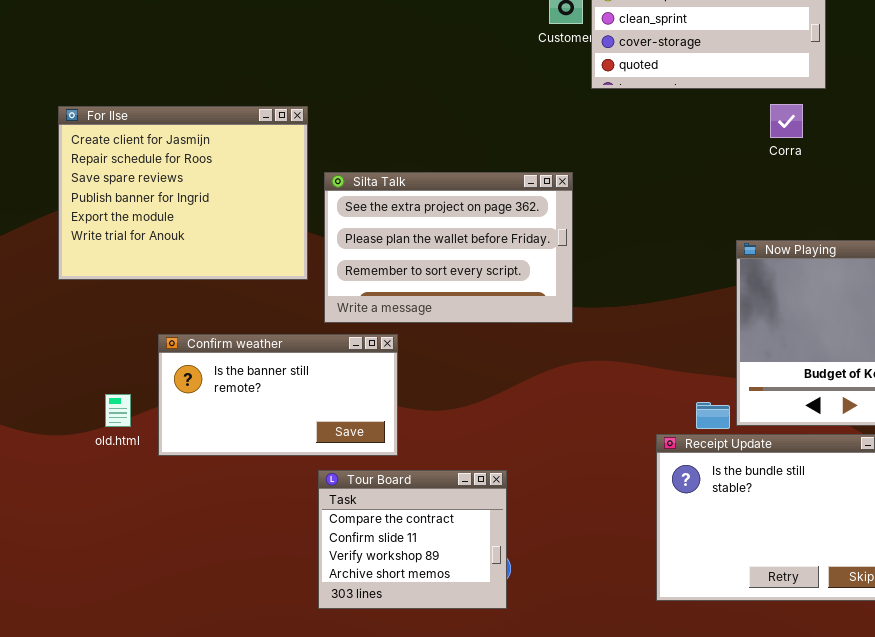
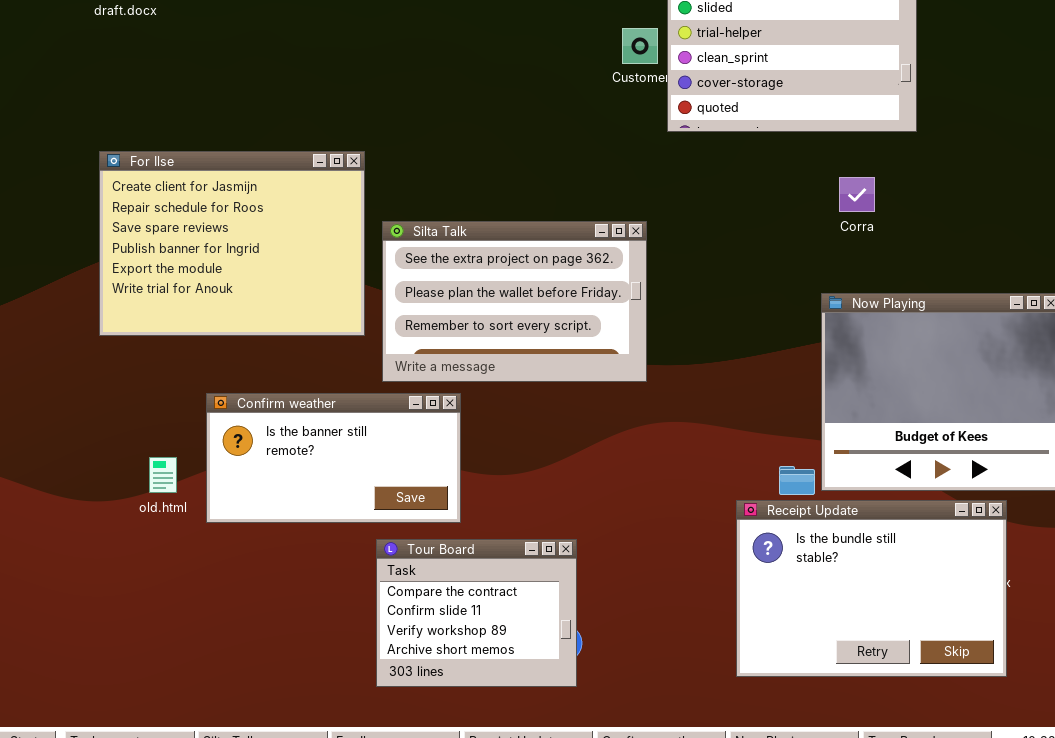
Corra: [770,104,803,138] -> [839,177,875,212], moved

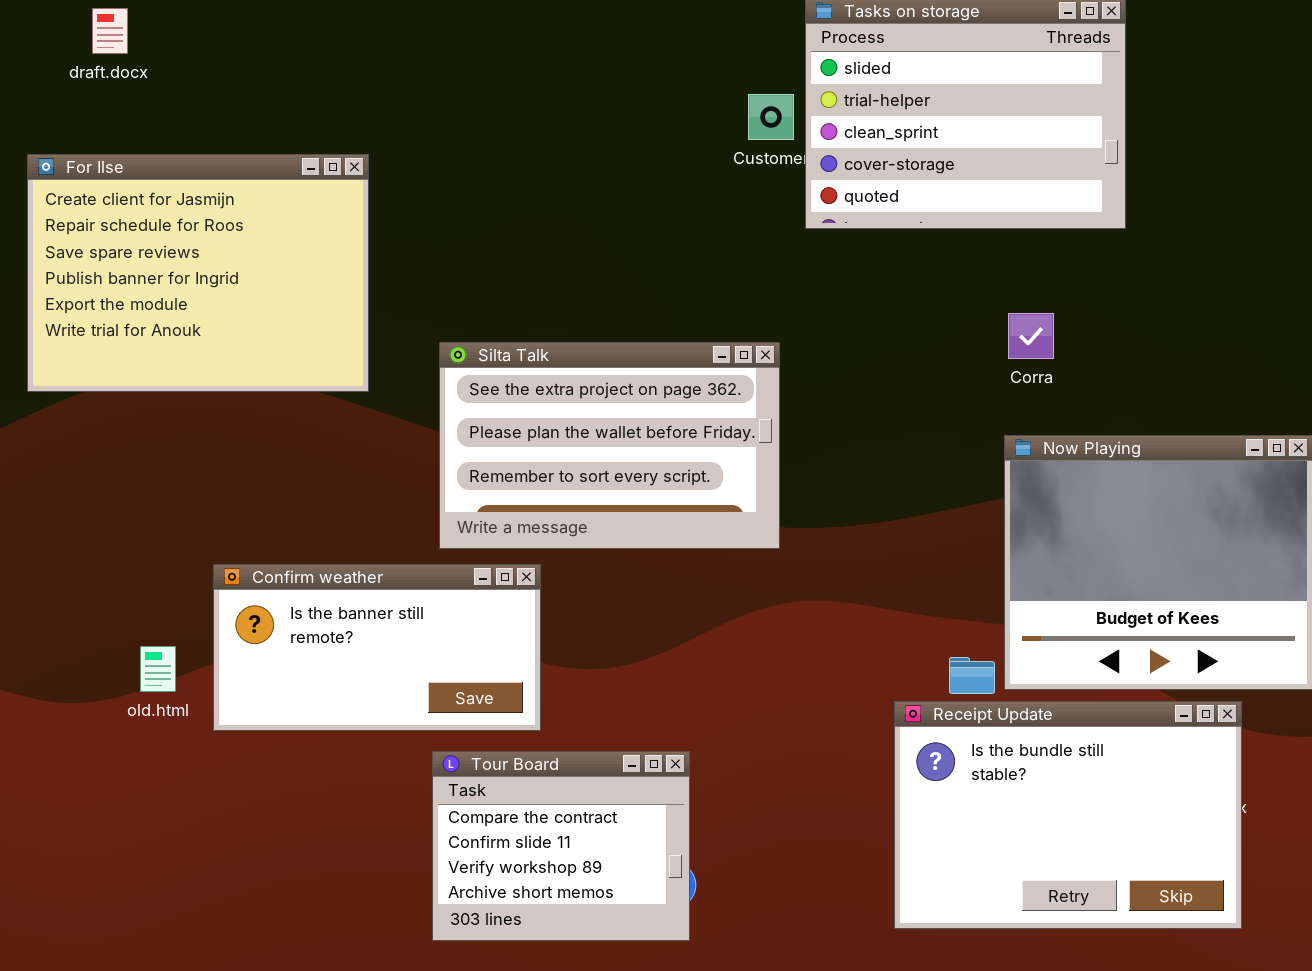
For Ilse: [99,151,365,336] -> [27,154,369,392], moved
Corra: [839,177,875,212] -> [1008,313,1054,359], moved

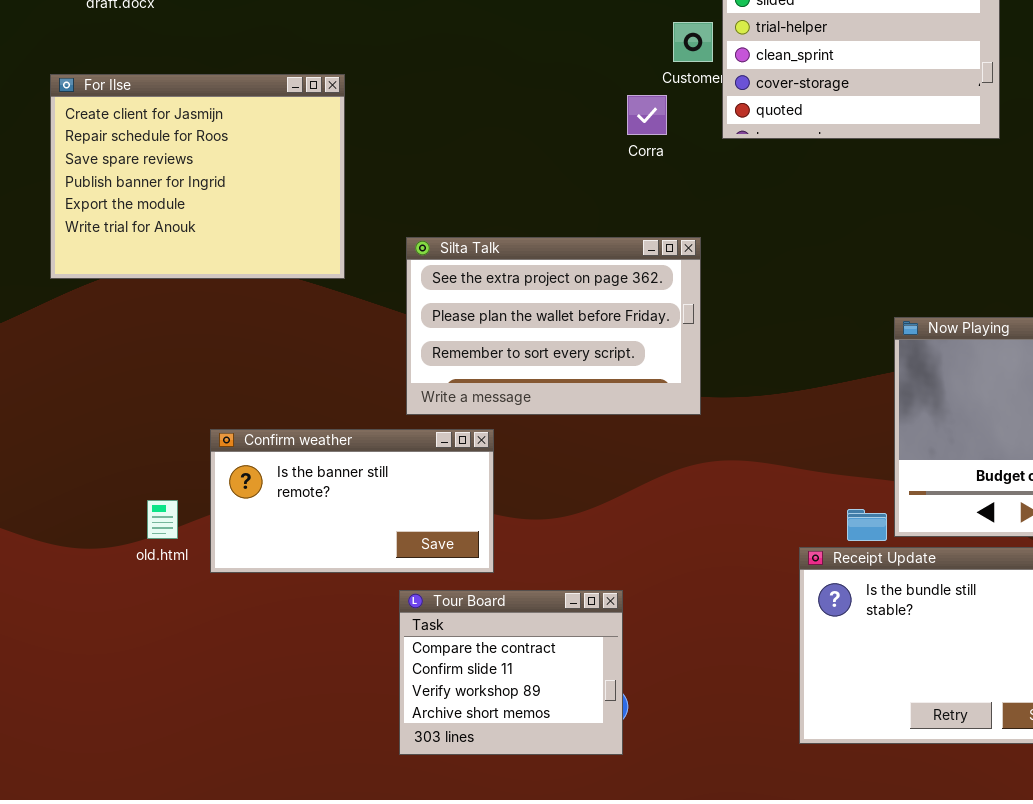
Corra: [1008,313,1054,359] -> [627,95,667,135], moved

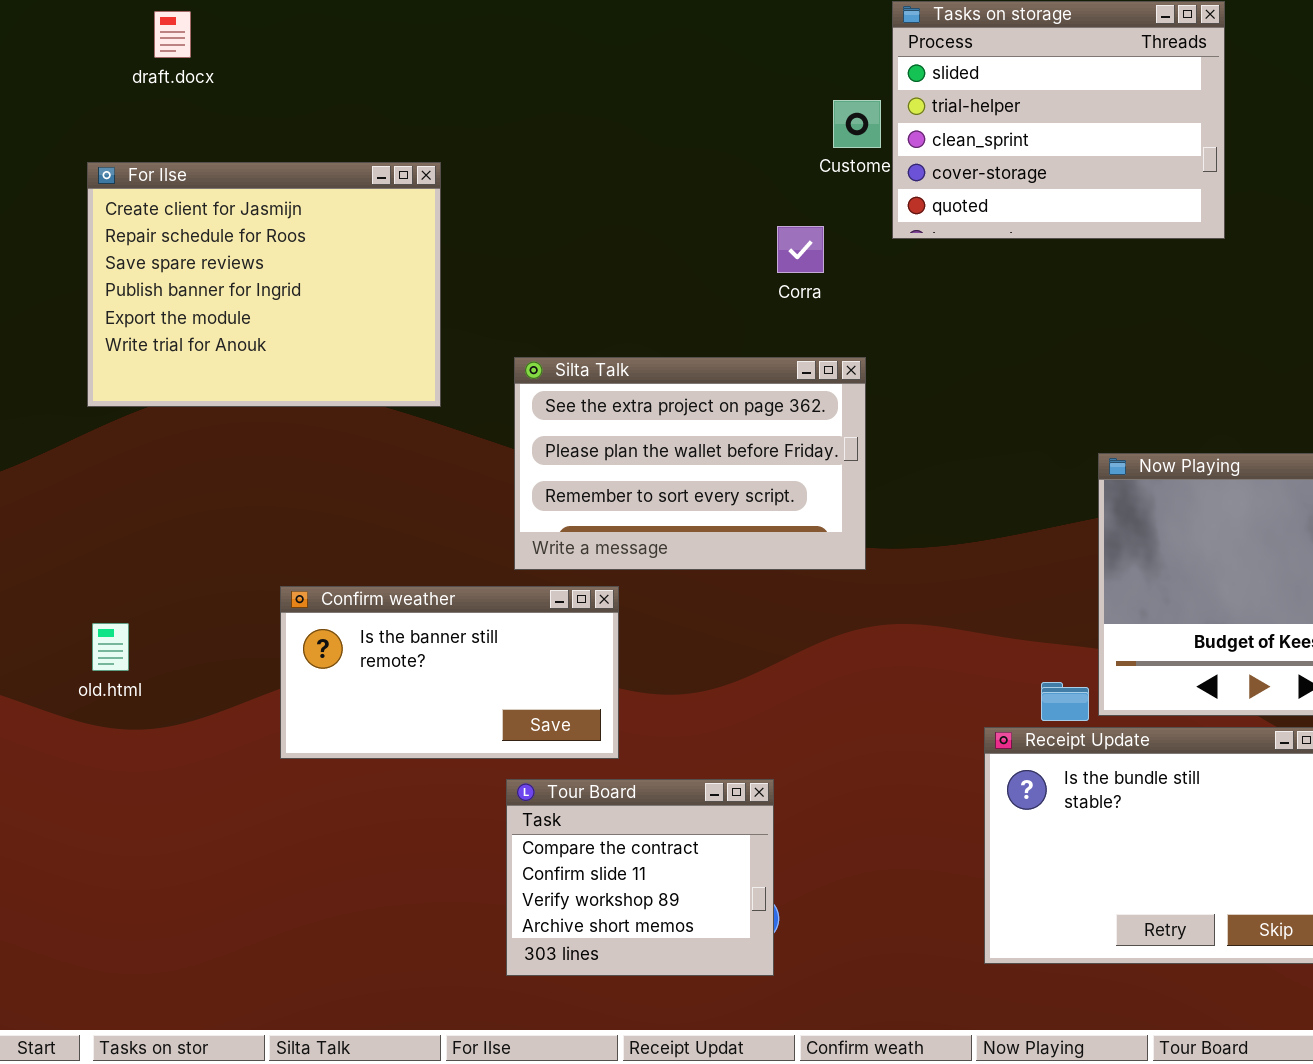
Corra: [627,95,667,135] -> [777,226,824,273], moved
old.html: [147,500,178,539] -> [92,623,129,671], moved

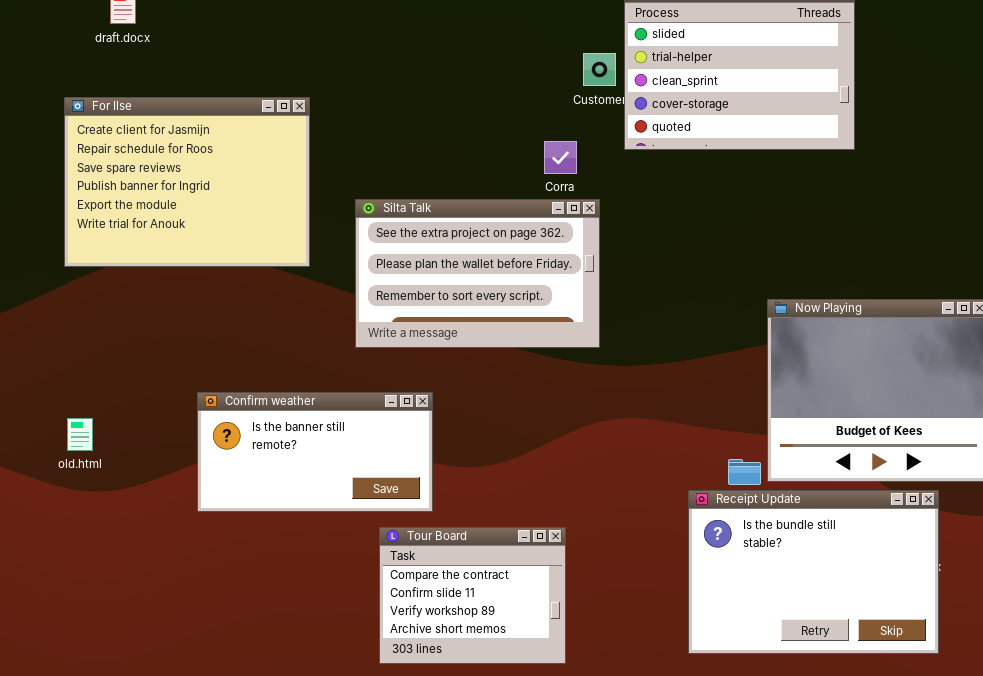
Silta Talk: [514,357,866,570] -> [355,199,600,348], moved
Tour Board: [506,779,774,976] -> [379,527,566,664], moved

